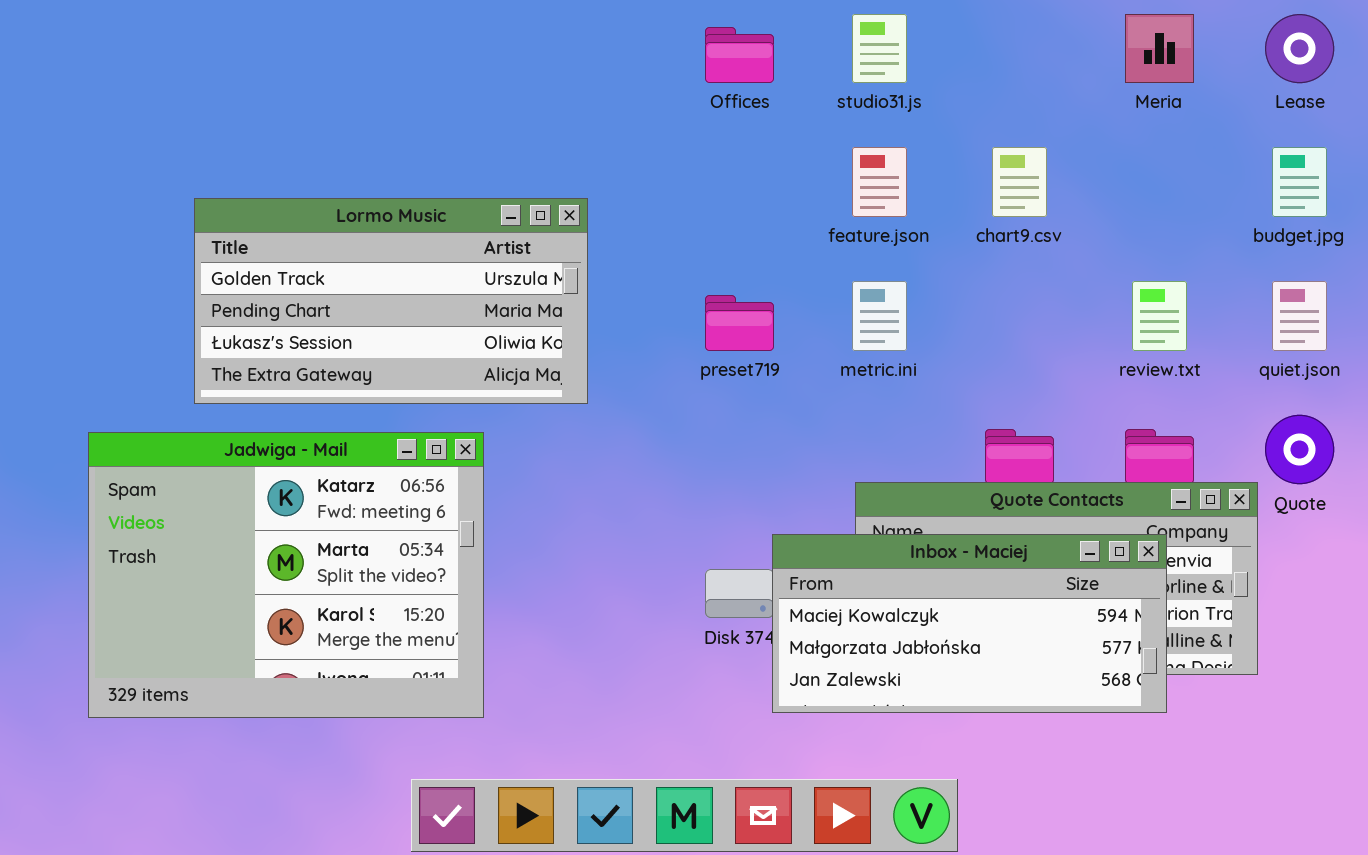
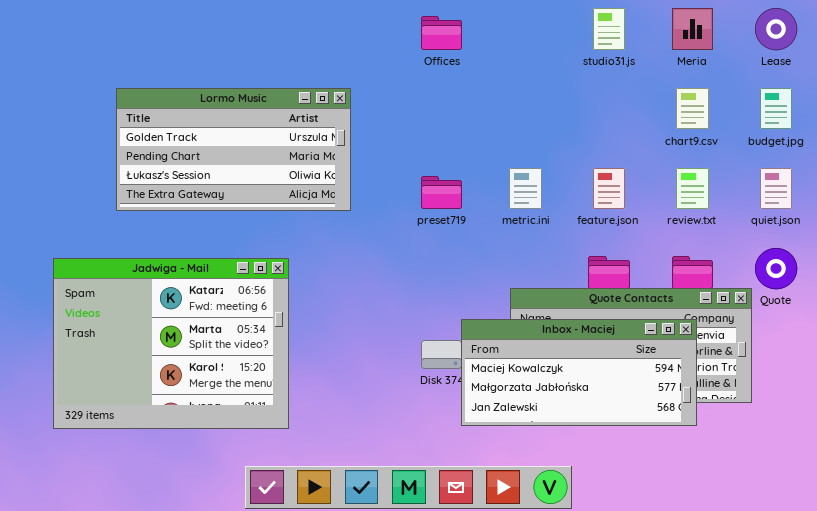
studio31.js: [852,14,907,83] -> [593,8,625,50], moved
feature.json: [852,147,907,217] -> [593,168,625,209], moved
chart9.csv: [992,147,1047,217] -> [676,88,709,129], moved
Lormo Music: [194,198,588,404] -> [116,88,351,211], moved

